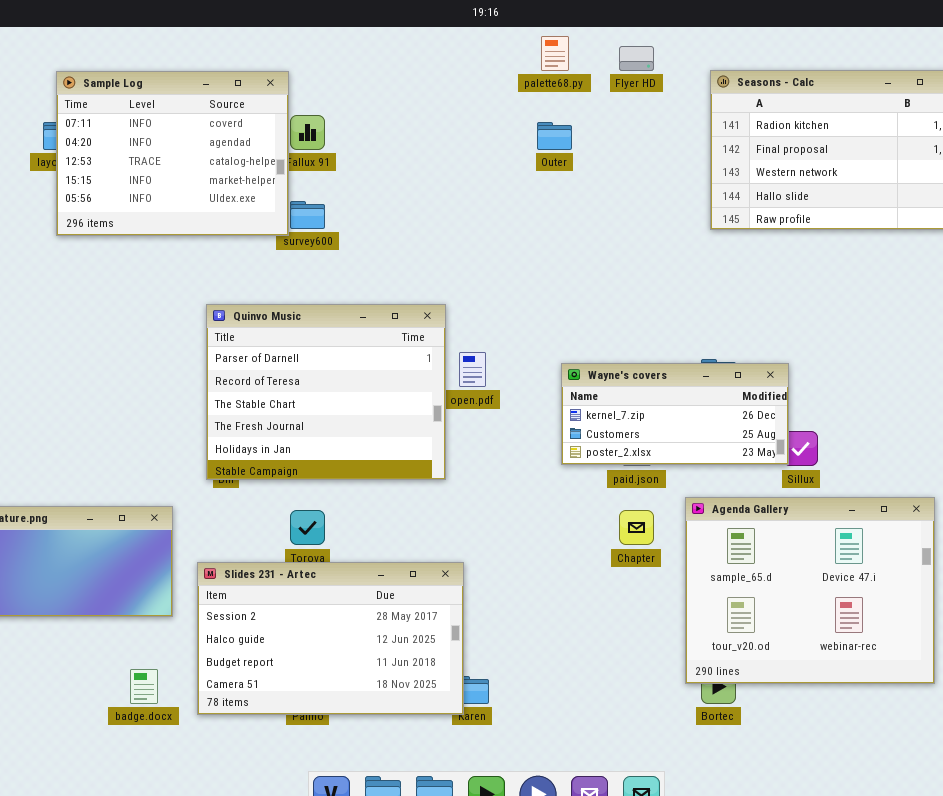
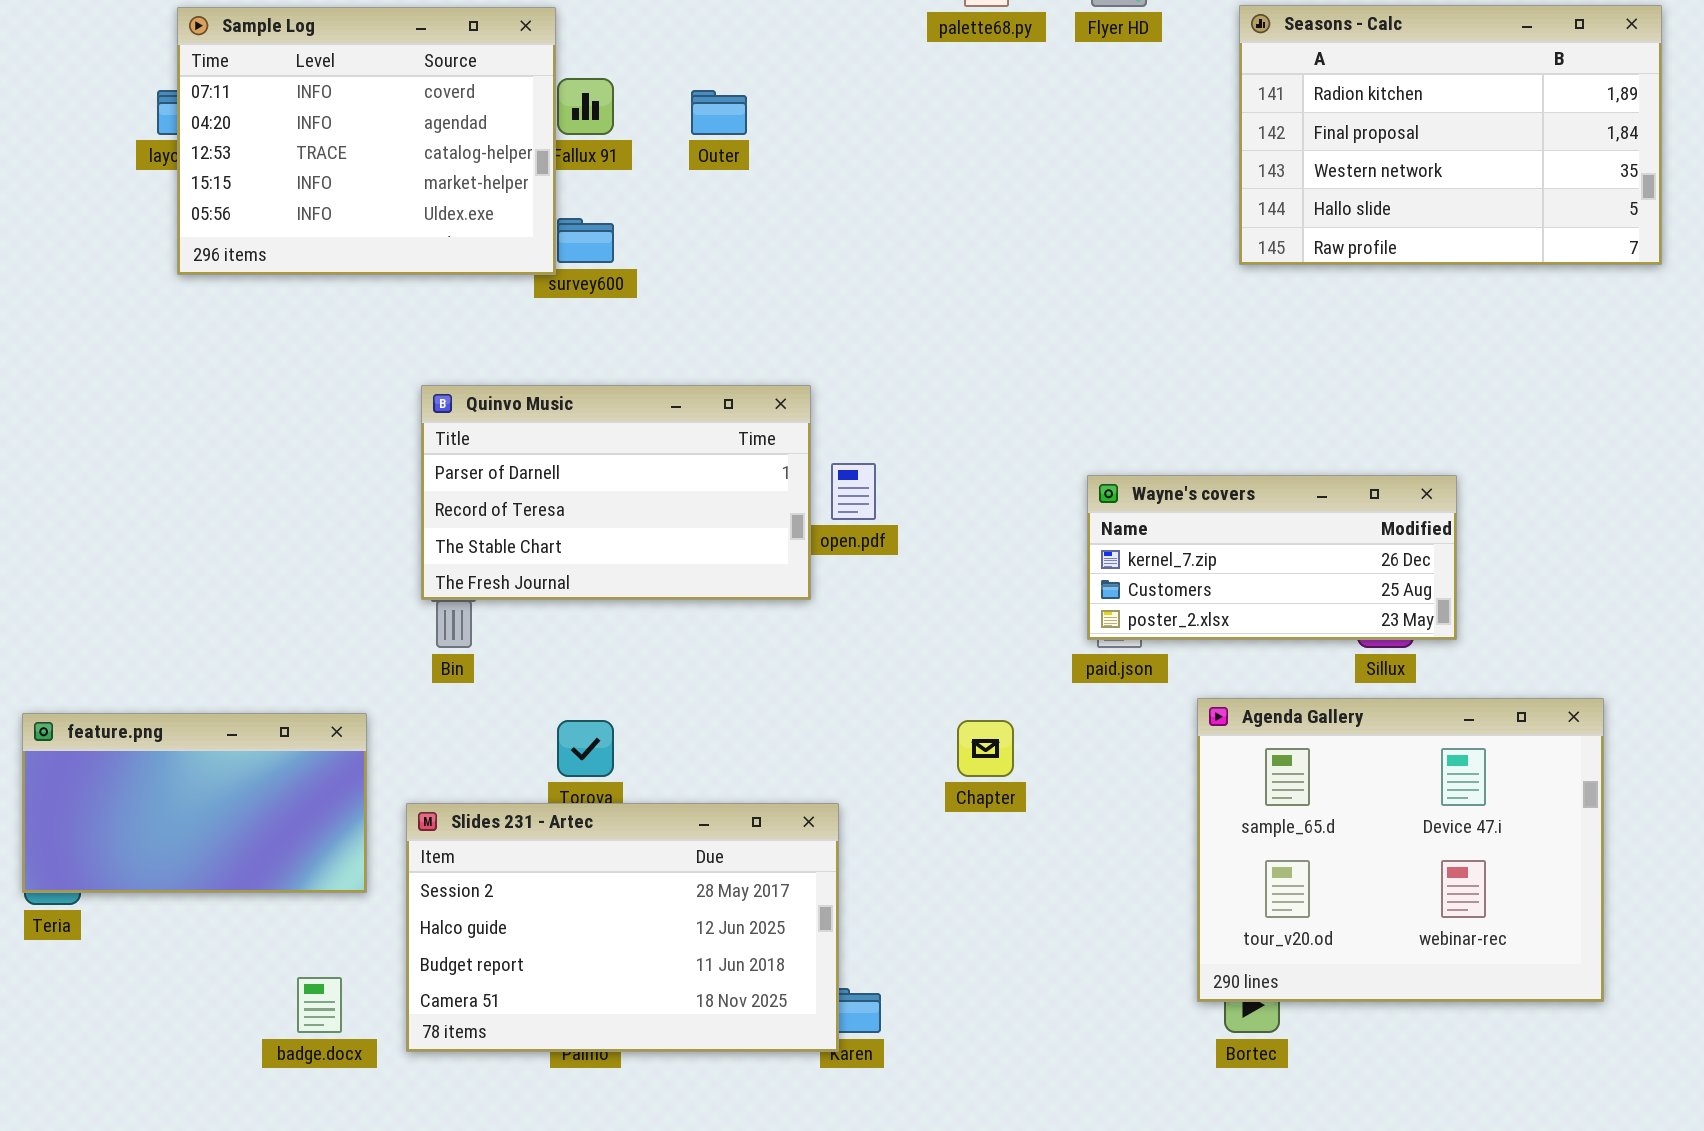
Outer: [537,122,572,150] -> [691,90,747,135], moved
Quinvo Music: [206,304,446,480] -> [421,385,811,600], resized
Wayne's covers: [561,363,789,465] -> [1087,475,1457,640], moved
Chapter: [619,510,654,545] -> [957,720,1014,777], moved

